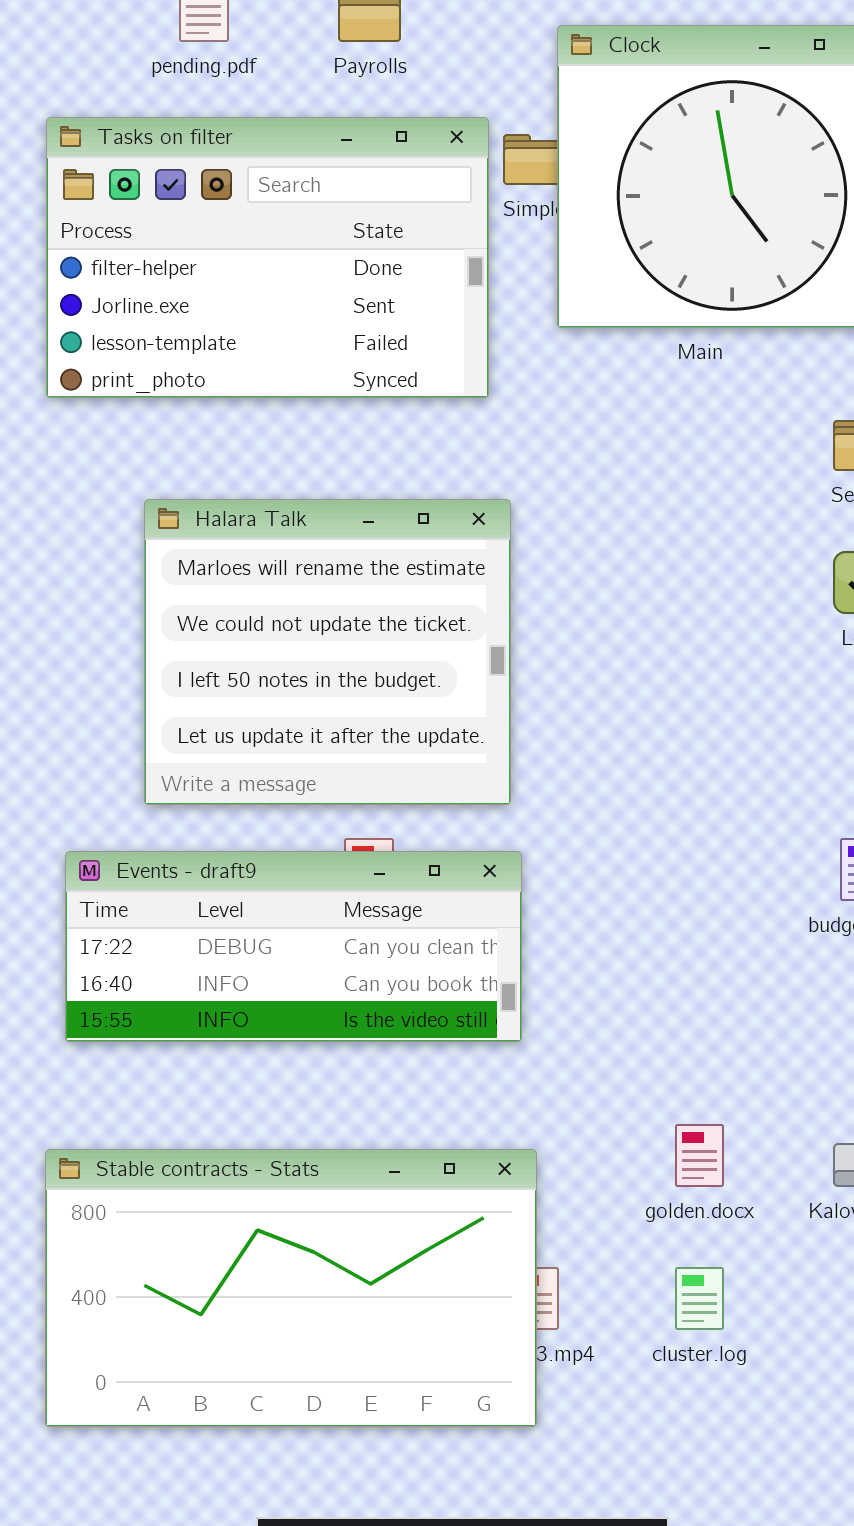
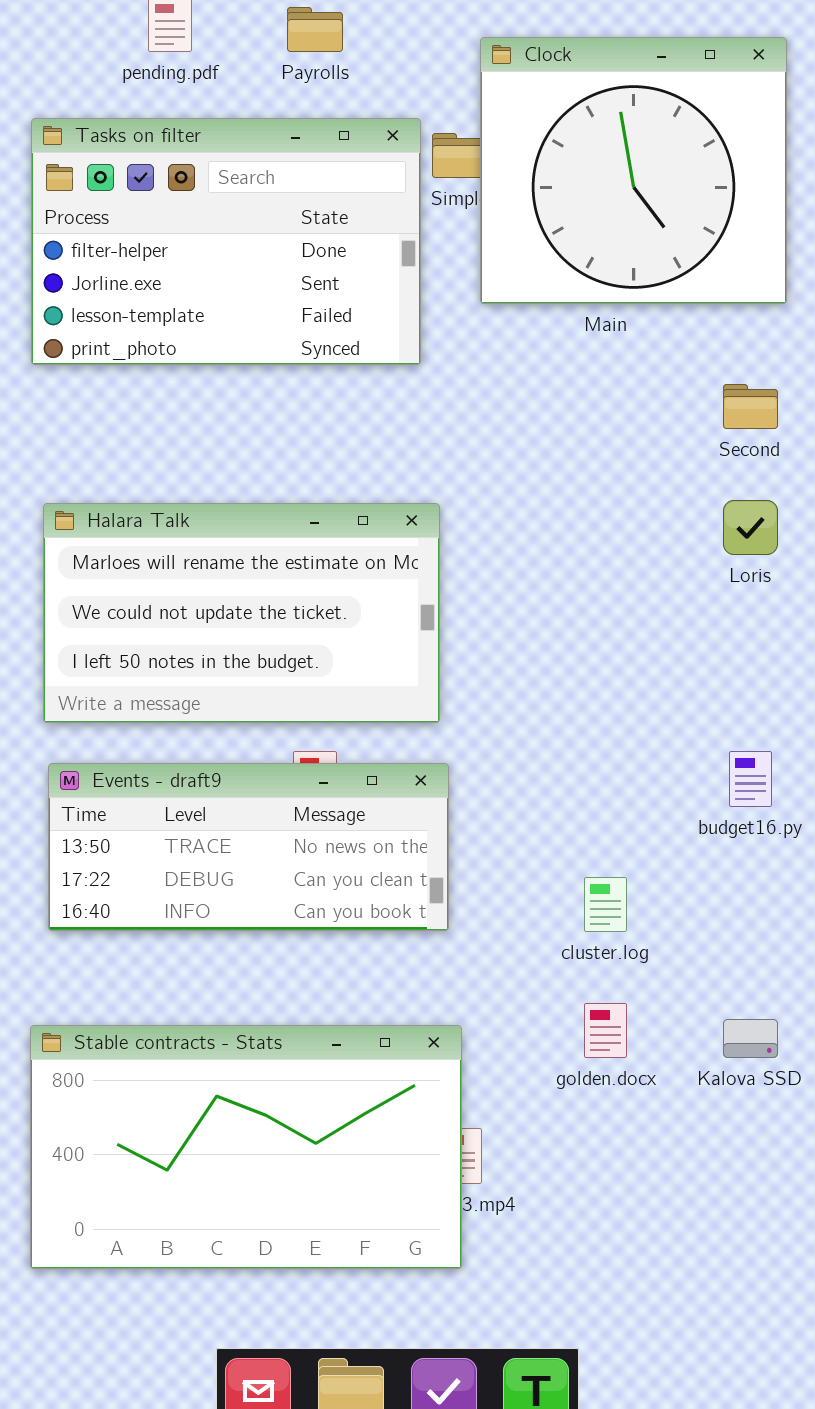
Halara Talk: [144,499,511,805] -> [43,503,440,723], resized
Events - draft9: [65,851,522,1042] -> [48,763,449,931], scrolled up 1 row
cluster.log: [675,1267,724,1330] -> [584,877,627,932], moved

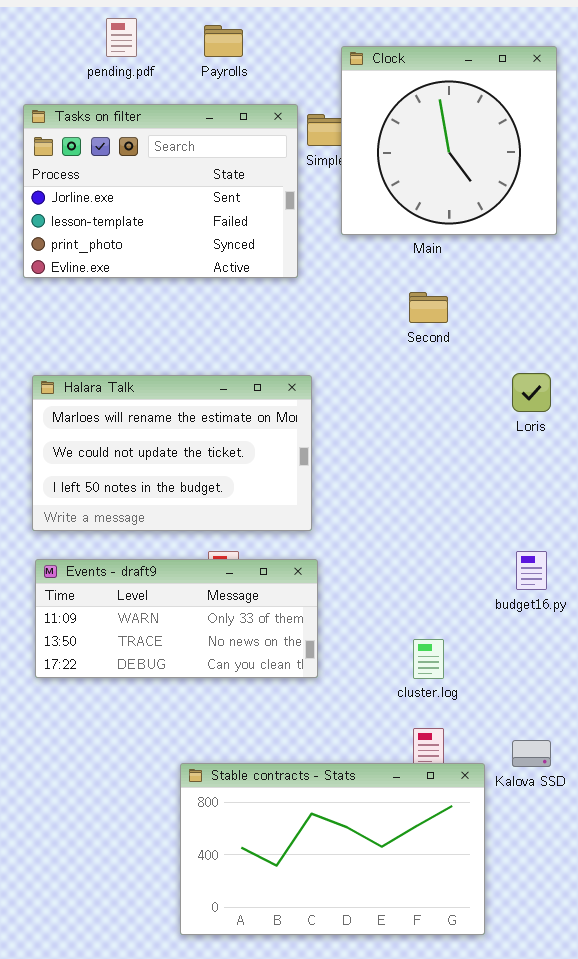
Tasks on filter: [31,118,421,365] -> [23,104,298,278], scrolled down 1 row
Second: [723,384,778,429] -> [409,292,448,323], moved
Events - draft9: [48,763,449,931] -> [35,559,318,678], scrolled up 1 row
Stable contracts - Stats: [30,1025,462,1269] -> [180,763,485,935], moved

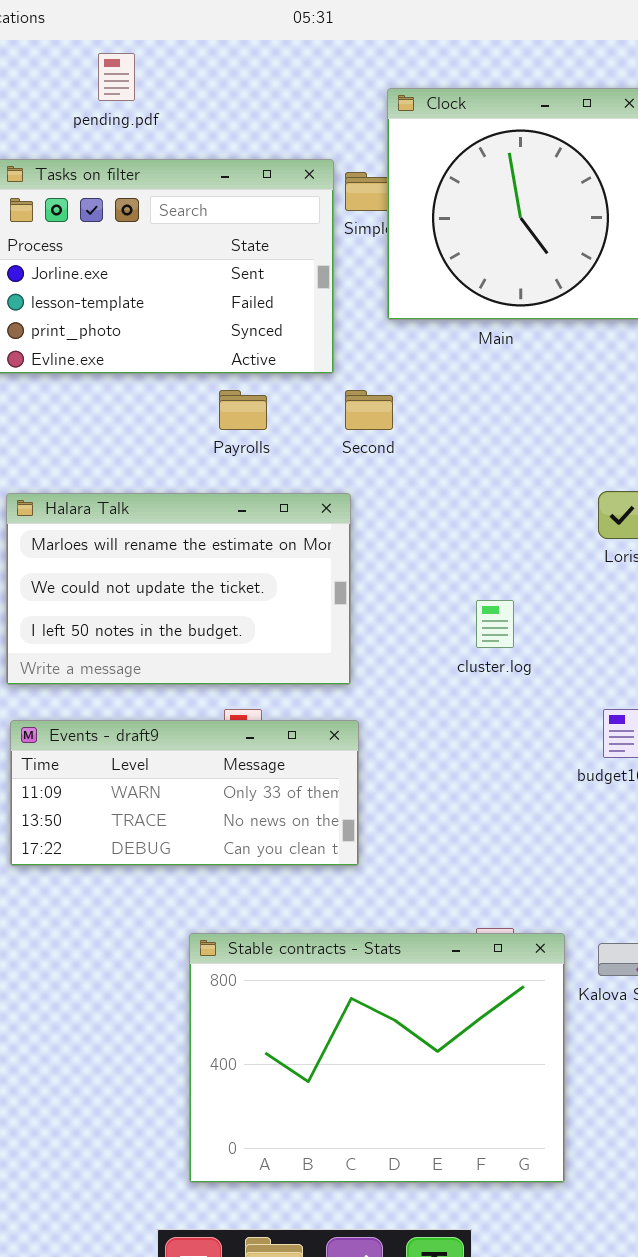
Payrolls: [204,25,243,57] -> [219,390,267,430], moved
Second: [409,292,448,323] -> [345,390,393,430], moved
cluster.log: [413,639,444,679] -> [476,600,514,648], moved
Stable contracts - Stats: [180,763,485,935] -> [189,933,565,1183], resized

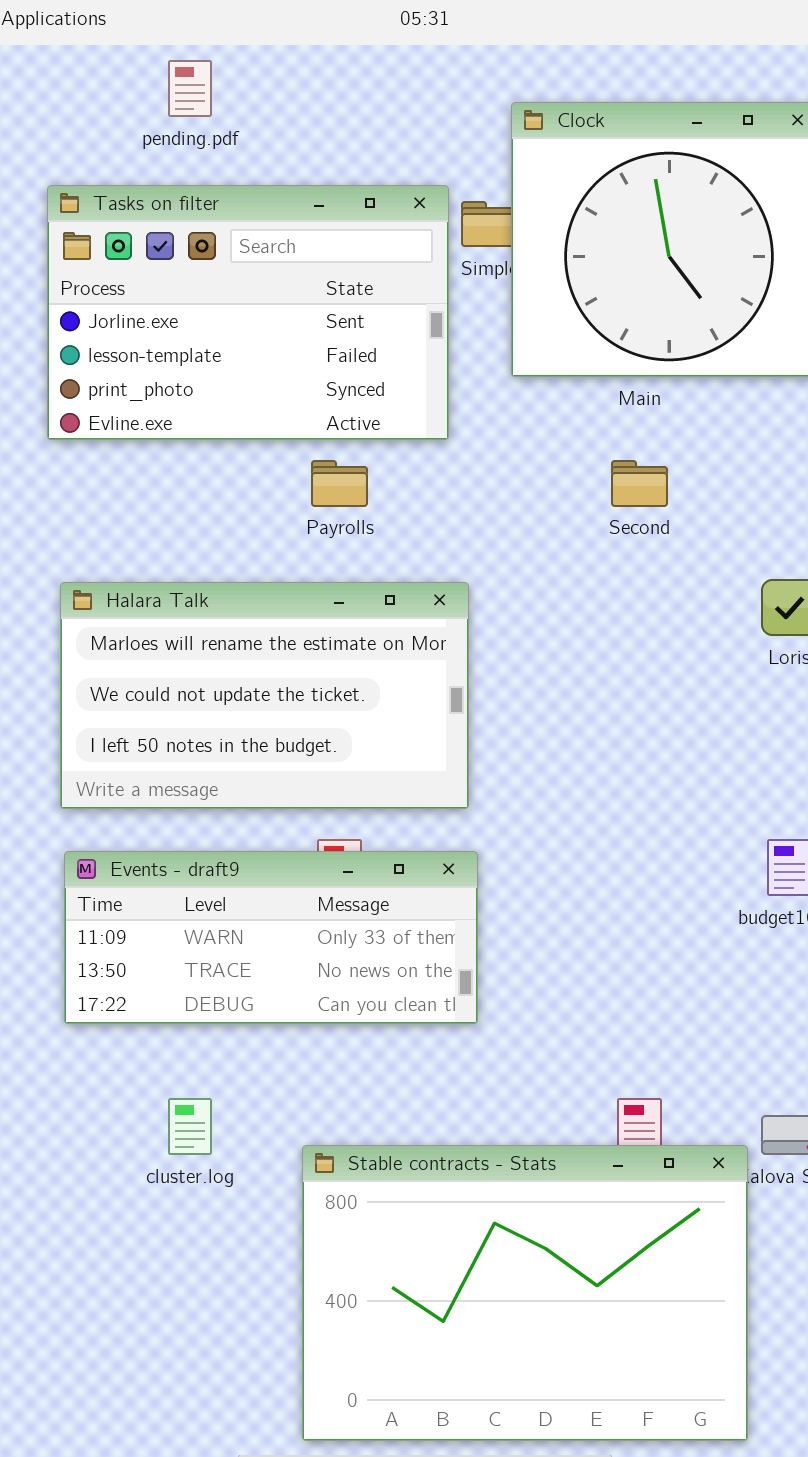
Second: [345,390,393,430] -> [611,460,668,507], moved
cluster.log: [476,600,514,648] -> [168,1098,212,1155], moved
Stable contracts - Stats: [189,933,565,1183] -> [302,1145,748,1441], moved

